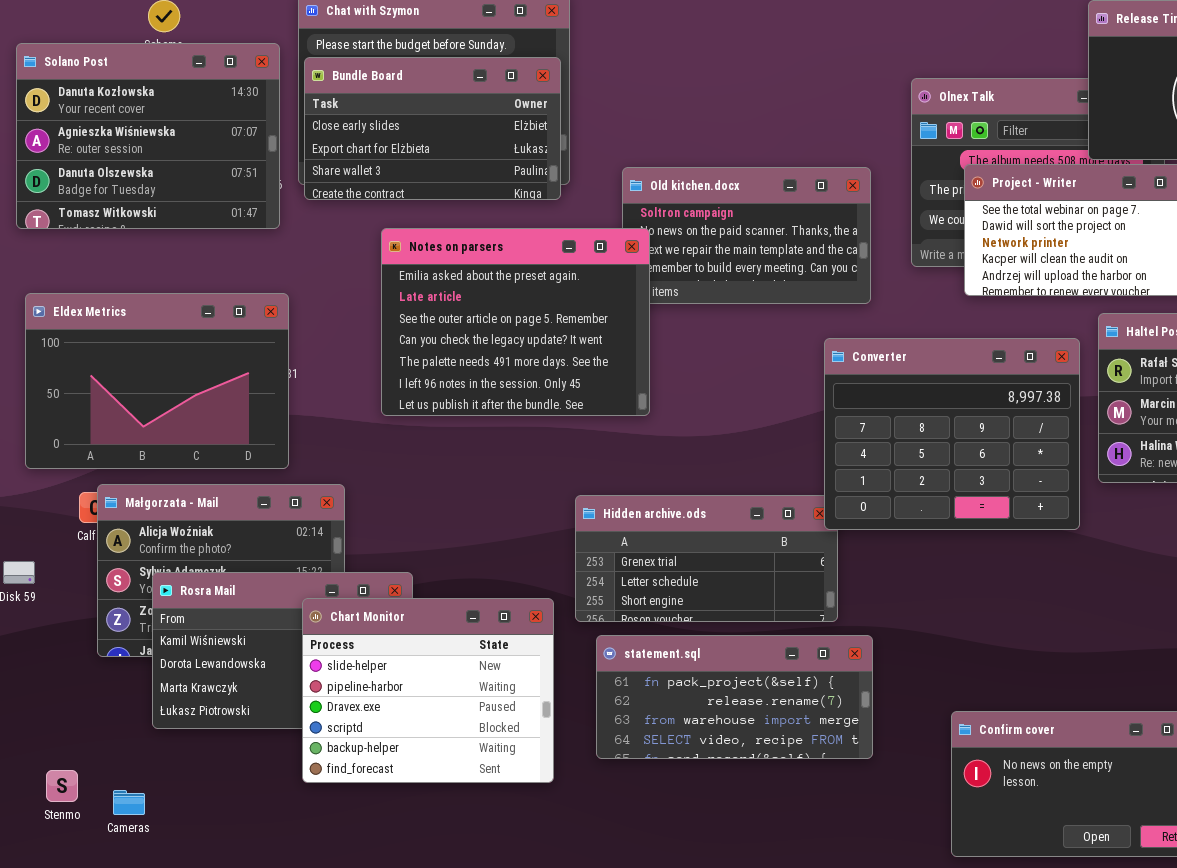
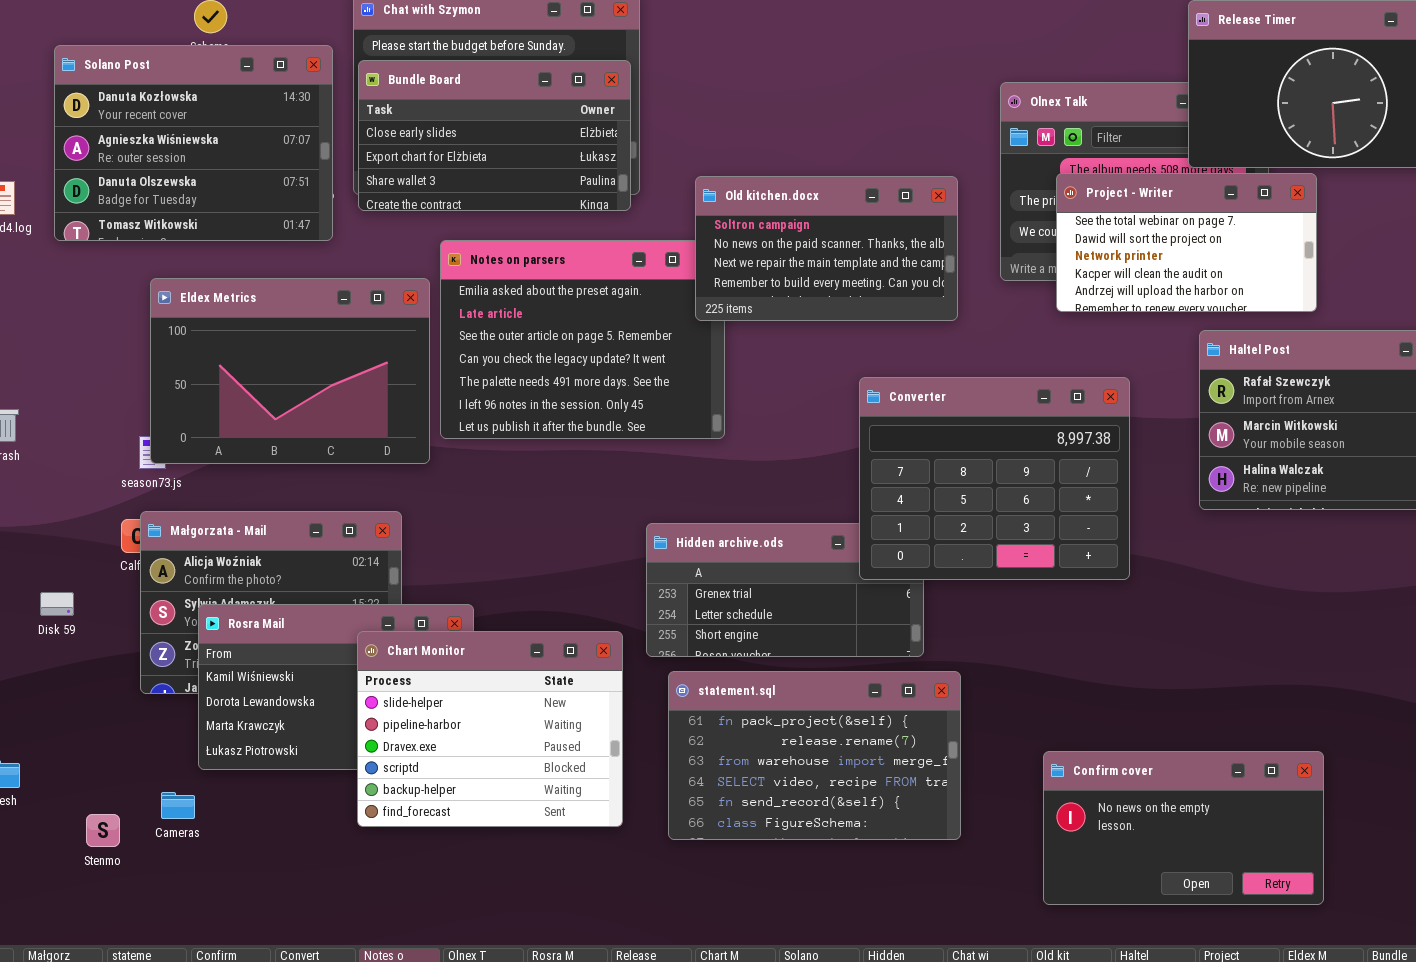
Old kitchen.docx: [622,167,871,304] -> [695,176,958,321], raised
Eldex Metrics: [25,293,289,469] -> [150,278,430,464], moved
Converter: [824,338,1080,530] -> [859,377,1130,580], moved
statement.sql: [596,635,873,759] -> [668,671,961,840], resized
Cameras: [113,790,145,815] -> [161,792,195,819], moved

